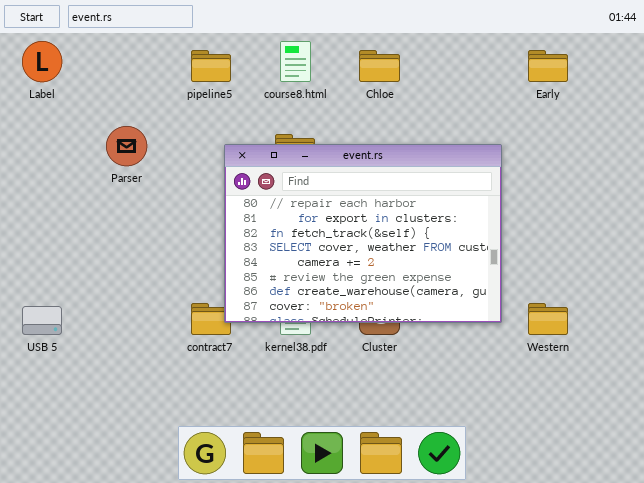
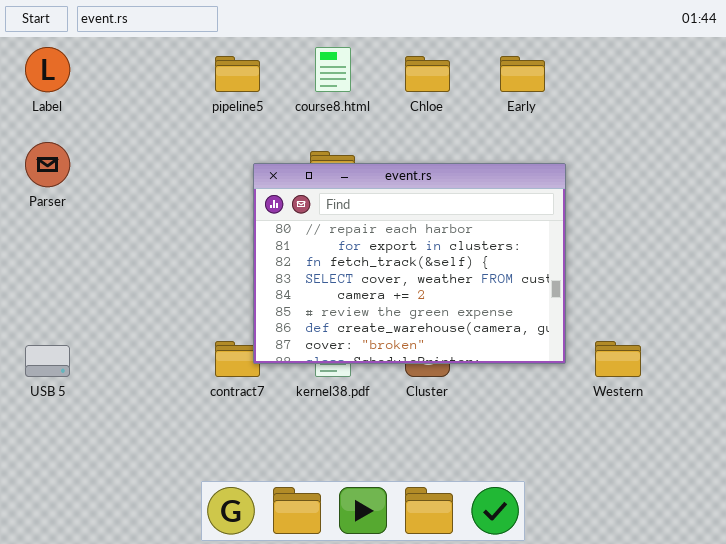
Early: [528,50,568,82] -> [500,56,545,92], moved
Parser: [106,126,147,166] -> [25,142,70,187], moved

